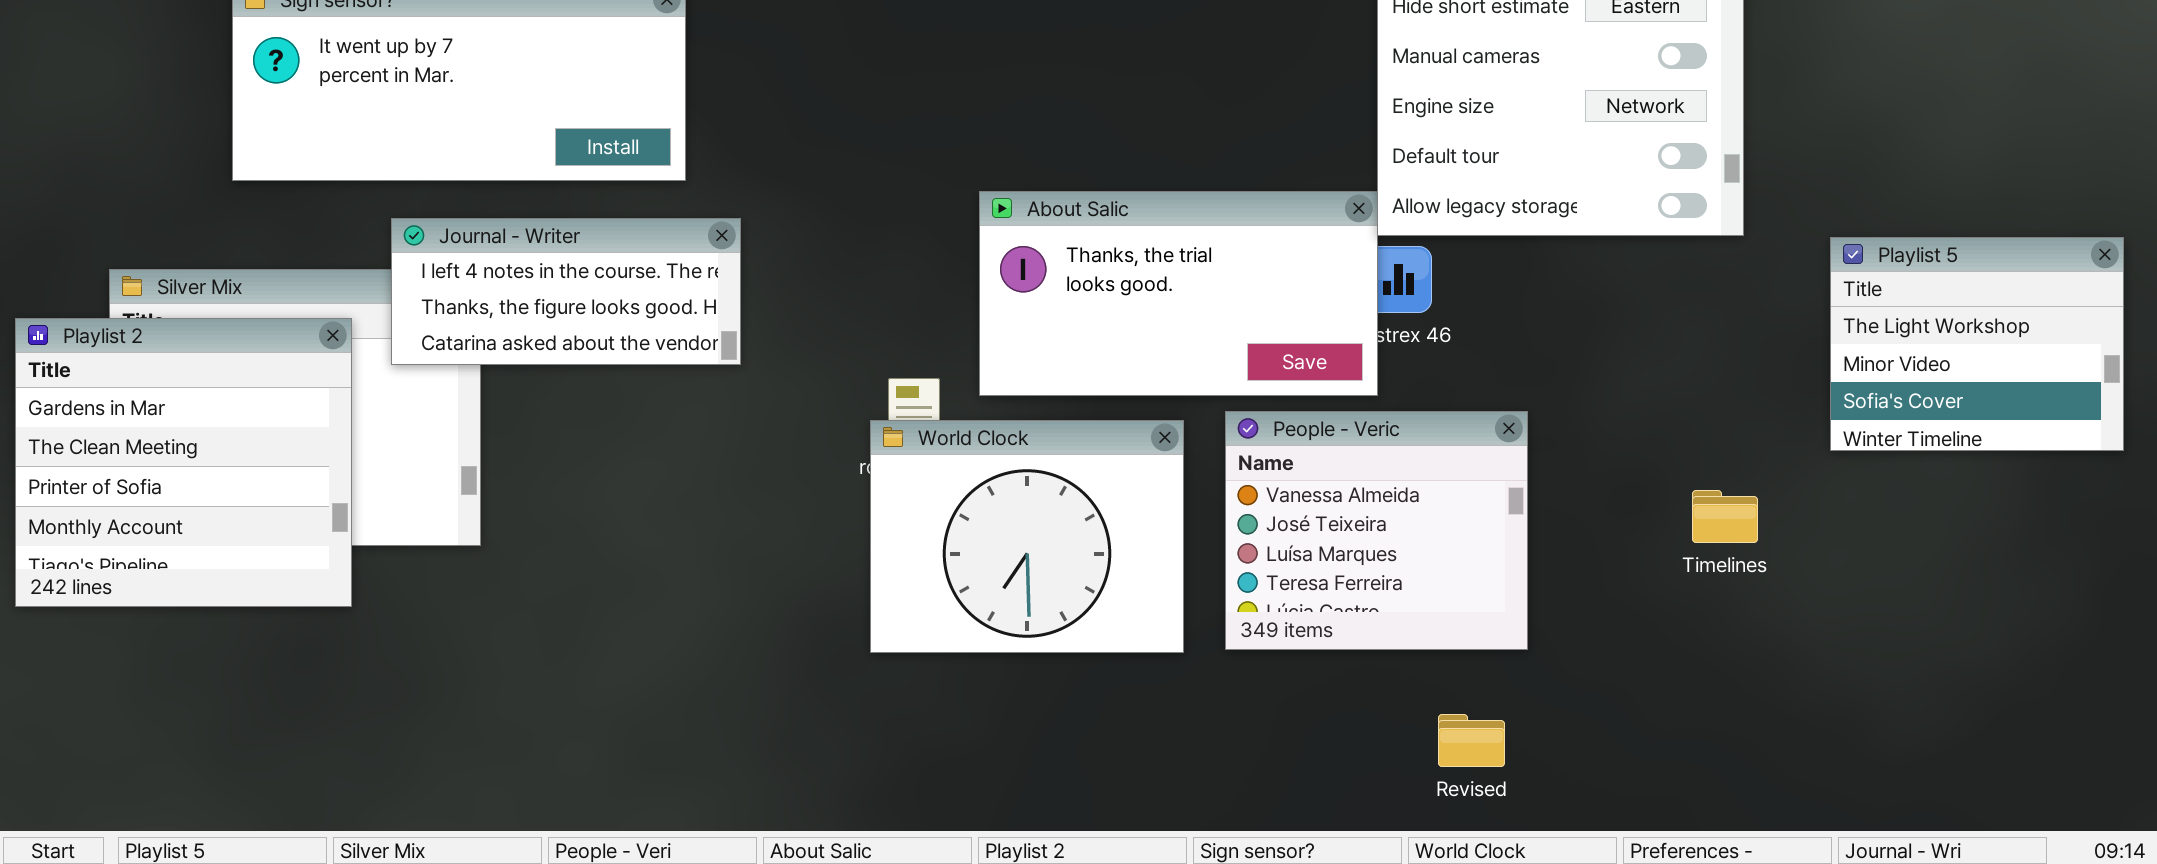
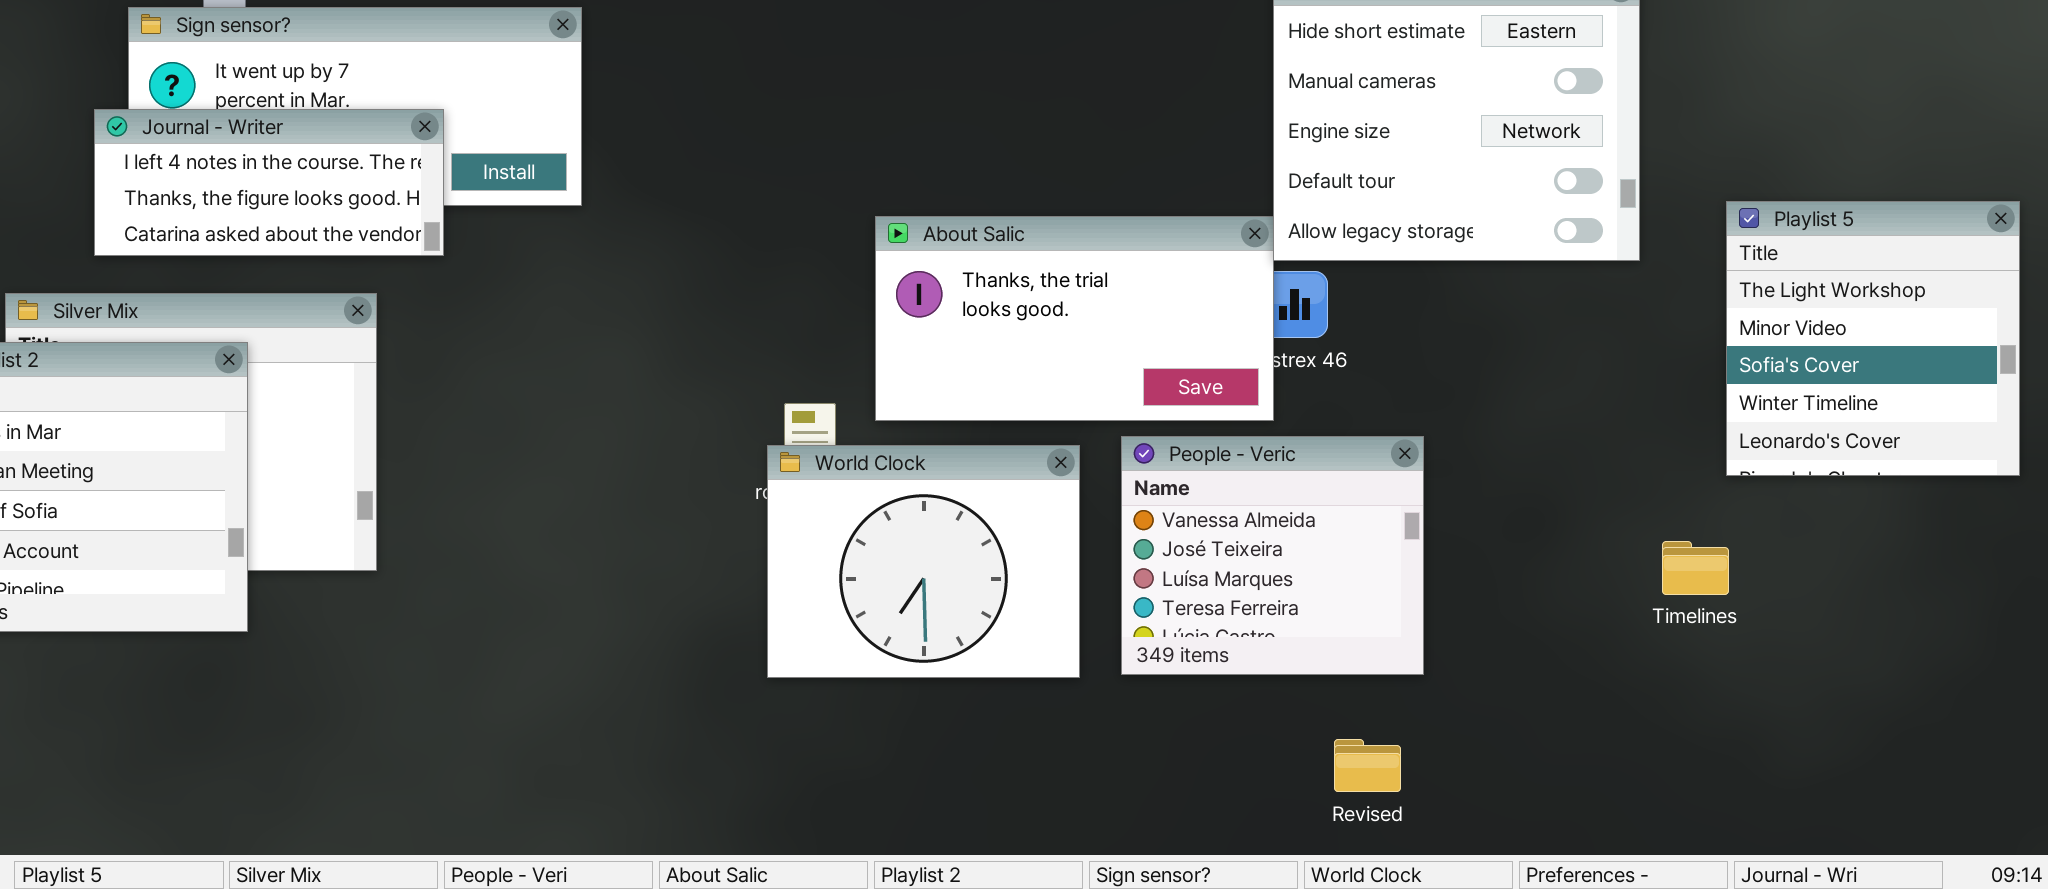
Journal - Writer: [391,218,741,365] -> [94,109,444,256], moved
Playlist 5: [1830,237,2124,451] -> [1726,201,2020,476], resized
Timelines: [1692,490,1758,543] -> [1662,541,1729,595], moved

